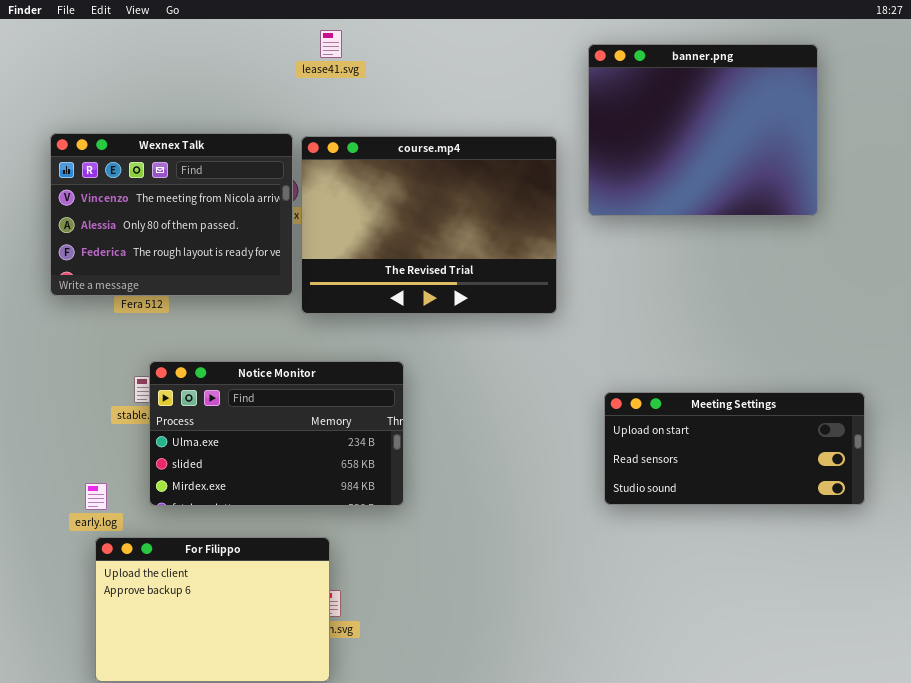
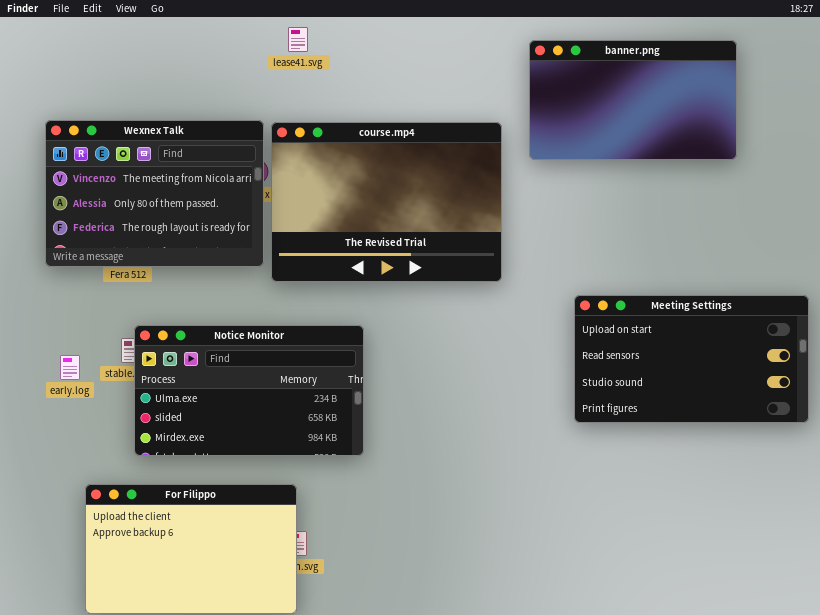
banner.png: [588,44,818,216] -> [529,40,737,160], resized
Meeting Settings: [604,392,865,505] -> [574,295,809,423], moved, resized
early.log: [85,483,107,510] -> [60,355,80,380], moved

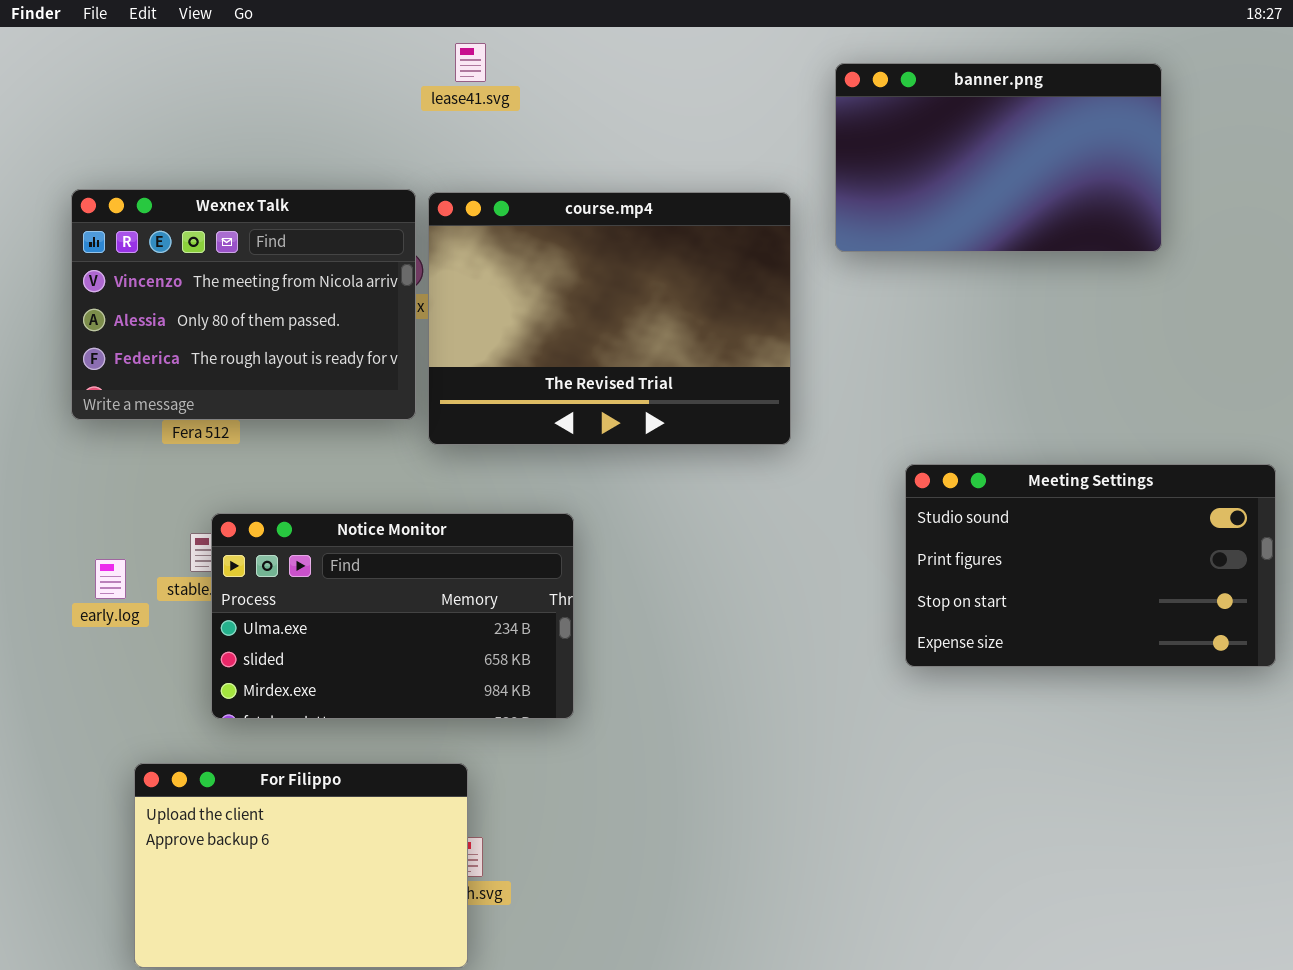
Meeting Settings: [574,295,809,423] -> [905,464,1276,667], scrolled down 2 rows

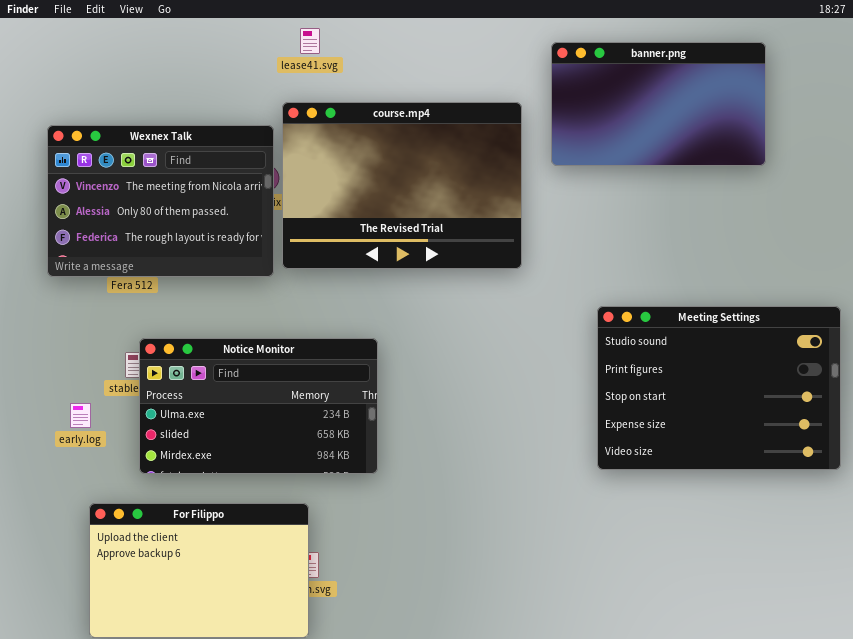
course.mp4: [428,192,791,445] -> [282,102,522,269], moved
Meeting Settings: [905,464,1276,667] -> [597,306,841,470], resized
early.log: [95,559,126,599] -> [70,403,91,428], moved

